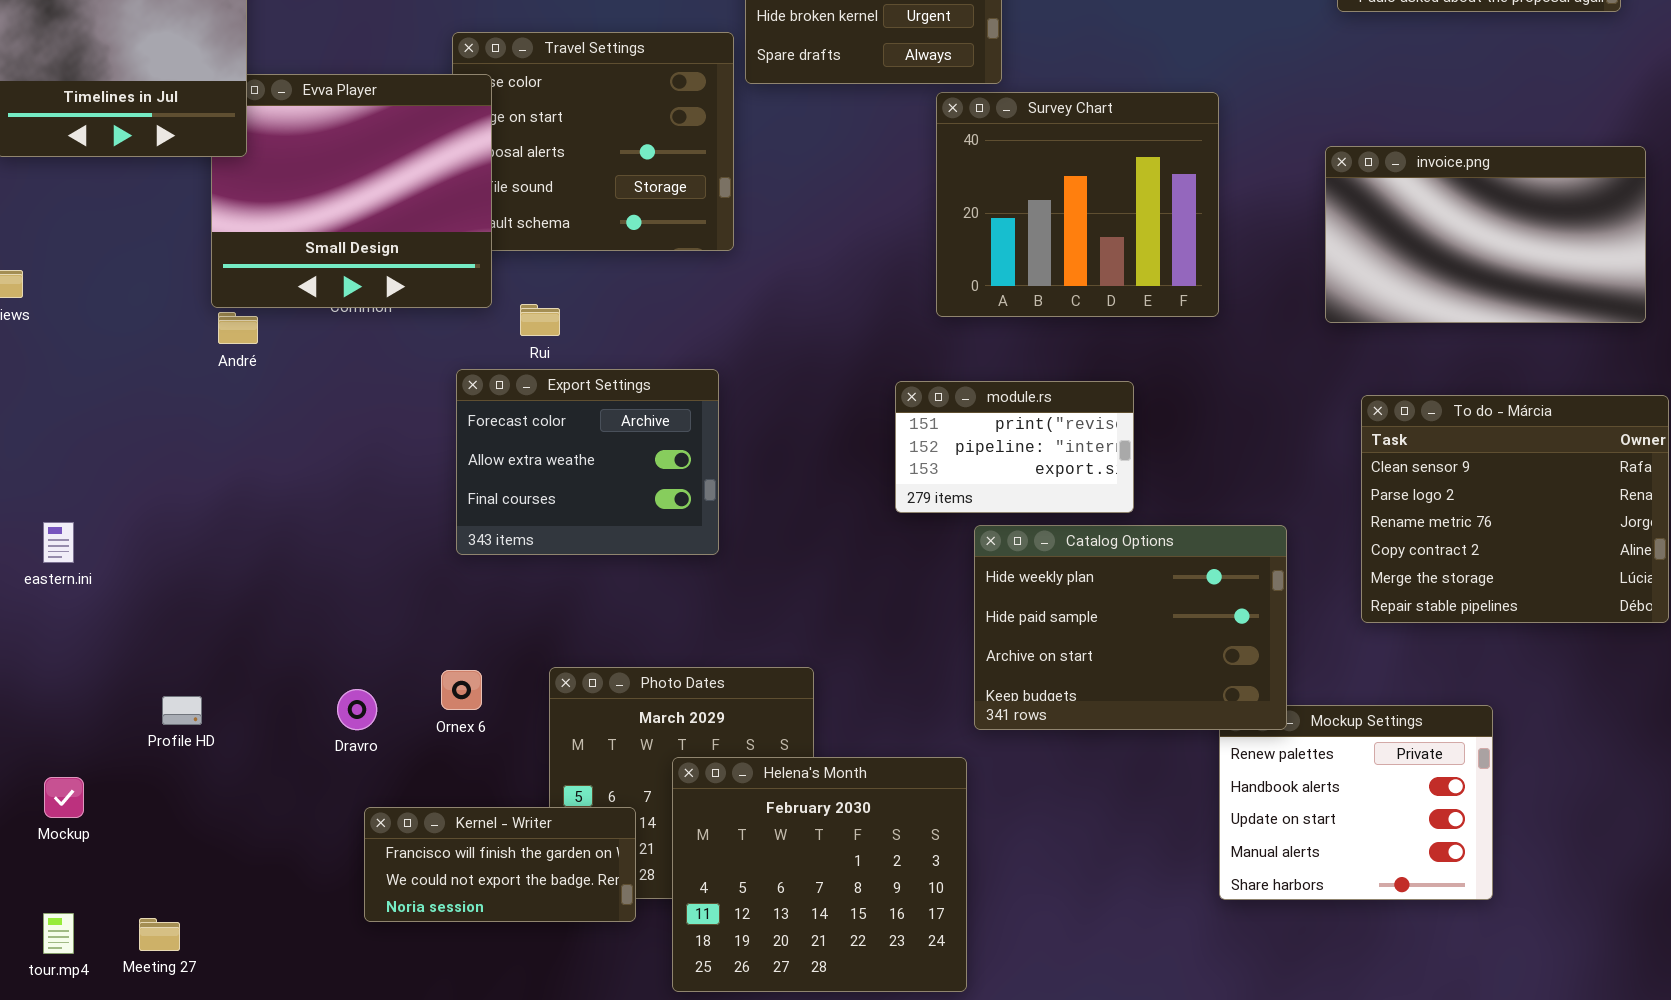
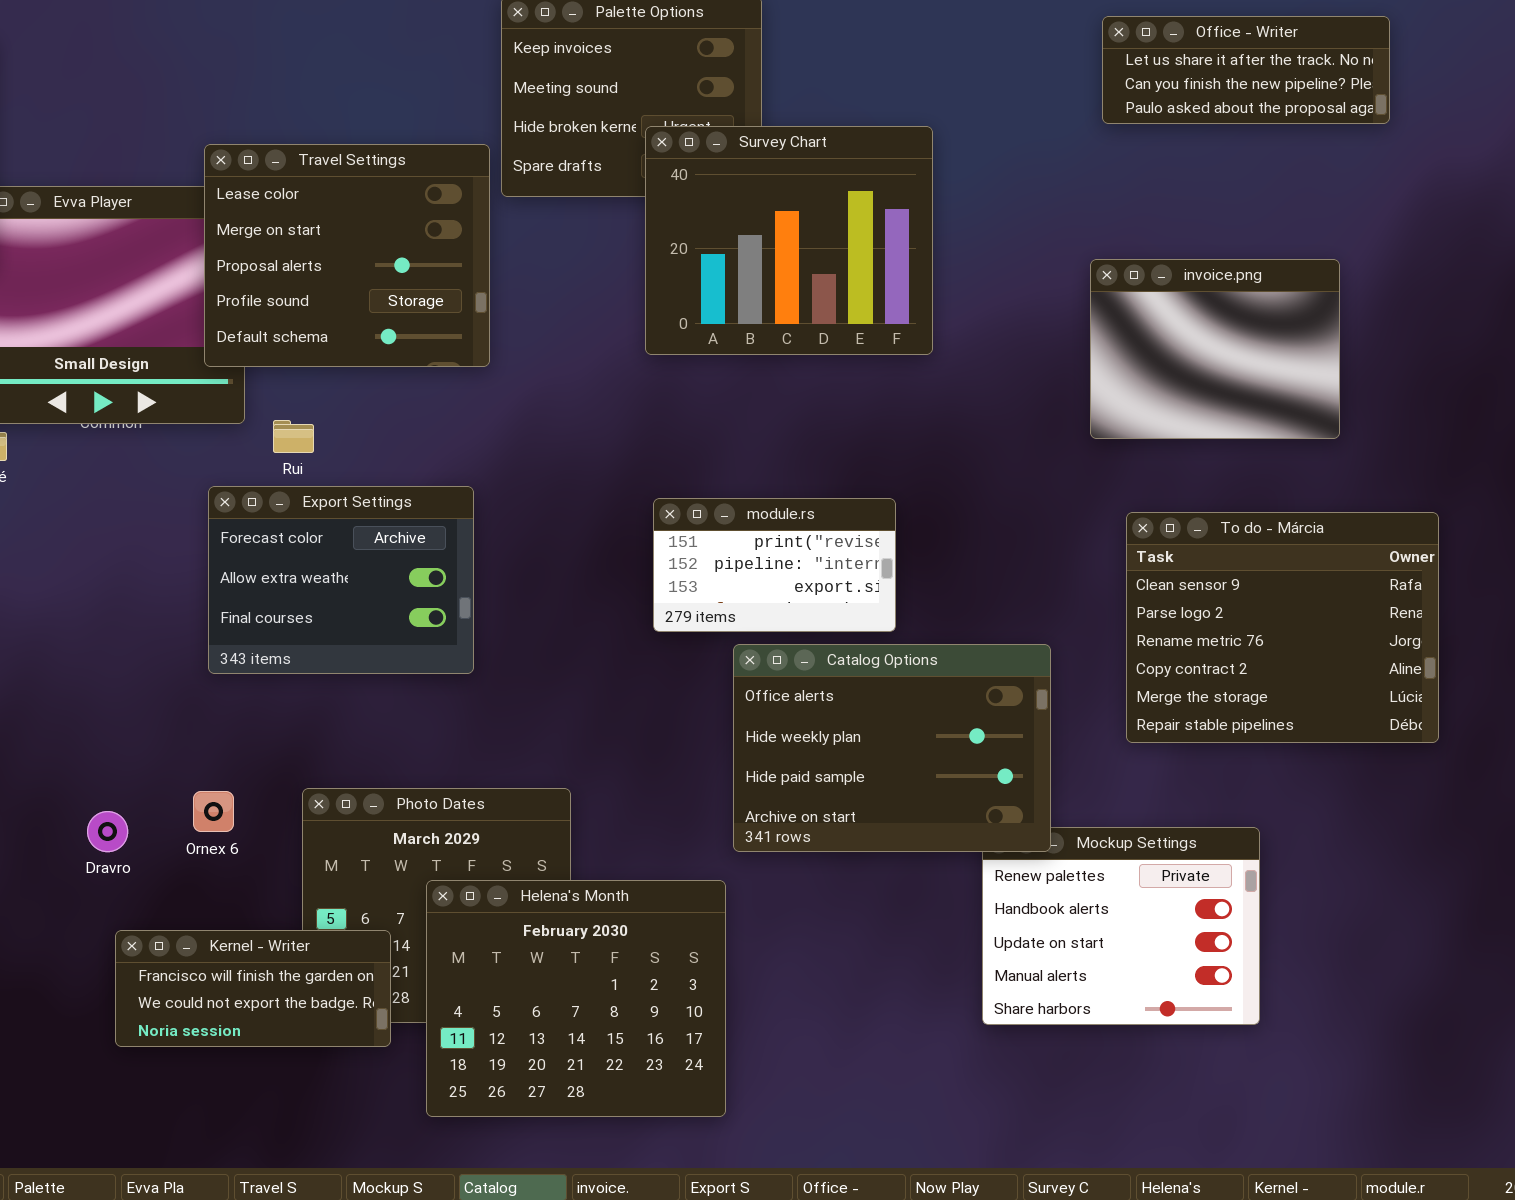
Travel Settings: [452,32,734,251] -> [204,144,490,367], raised
Survey Chart: [936,92,1219,317] -> [645,126,933,355], moved
invoice.png: [1325,146,1646,323] -> [1090,259,1340,439], resized
Catalog Options: [974,525,1287,730] -> [733,644,1051,852], scrolled up 1 row

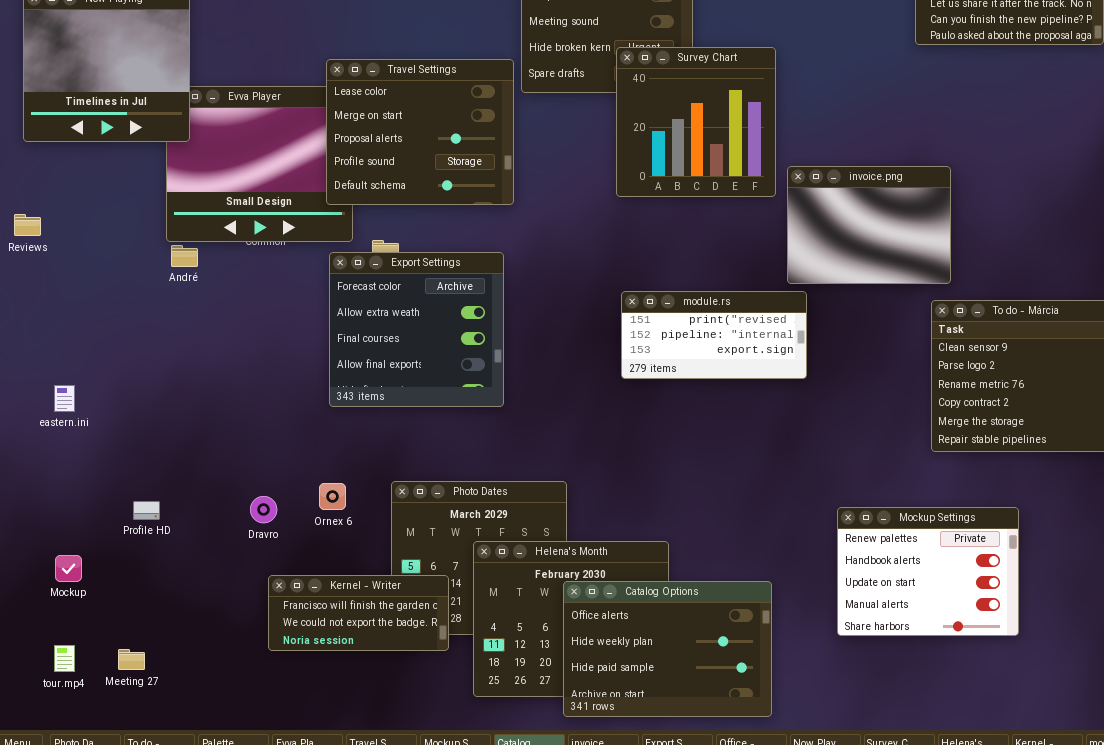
Survey Chart: [645,126,933,355] -> [616,47,776,197], resized
invoice.png: [1090,259,1340,439] -> [787,166,951,284], moved
Export Settings: [208,486,474,674] -> [329,252,504,407], resized
module.rs: [653,498,896,632] -> [621,291,807,379], resized
Catalog Options: [733,644,1051,852] -> [563,581,772,717], moved

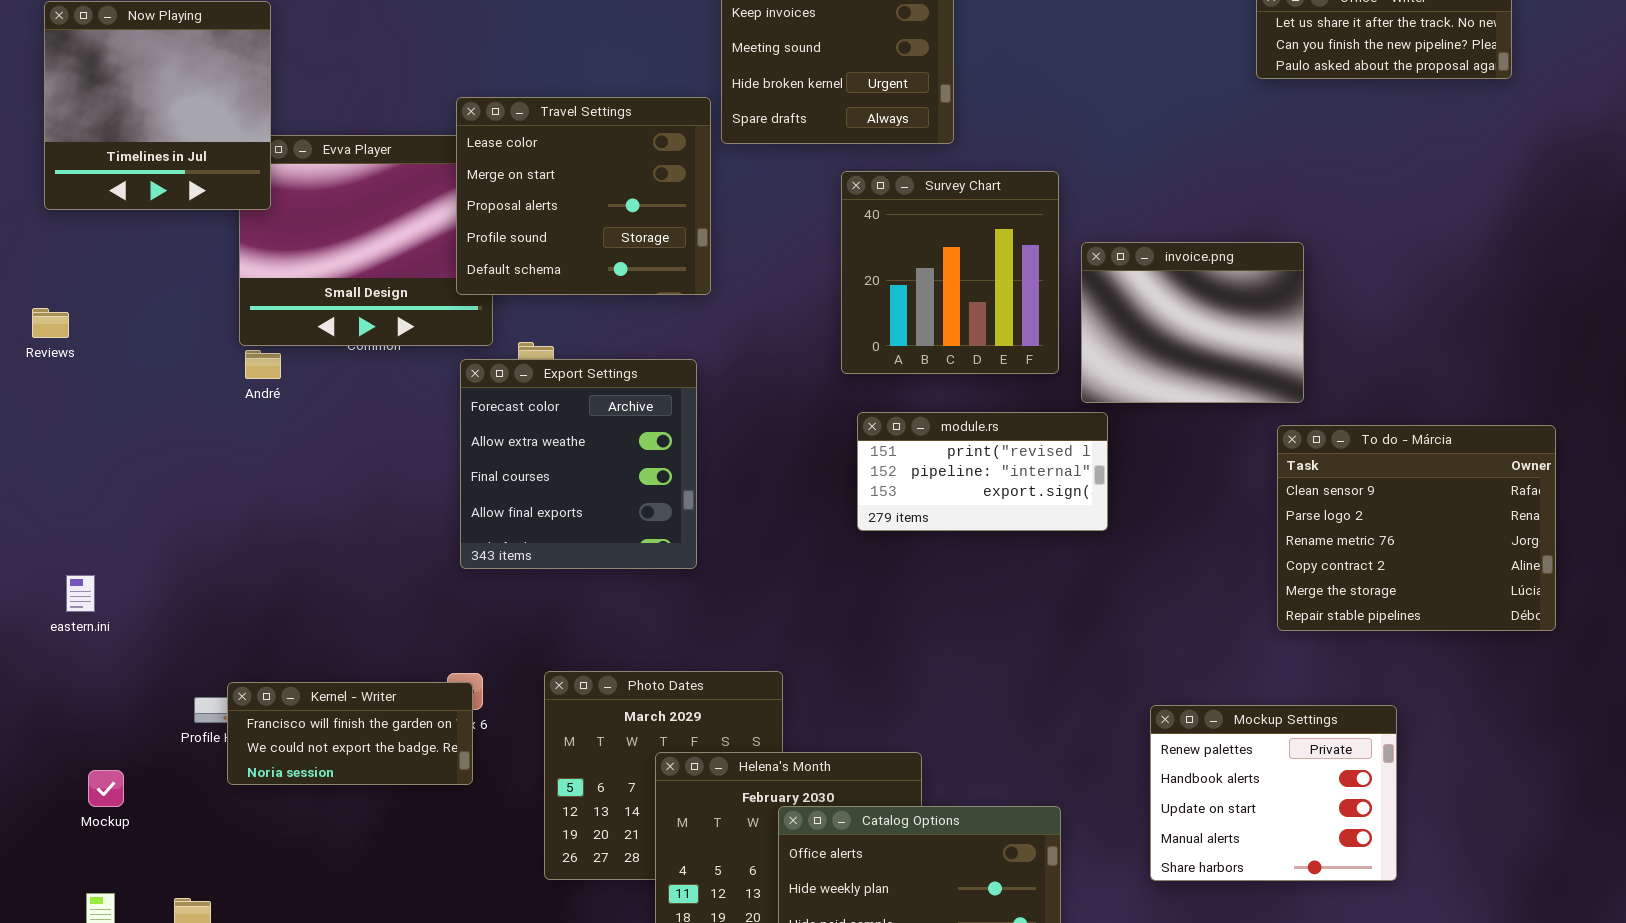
Survey Chart: [616,47,776,197] -> [841,171,1059,374], moved
eastern.ini: [54,385,75,412] -> [66,575,95,612], moved
Kernel - Writer: [268,575,449,651] -> [227,682,473,785], moved

